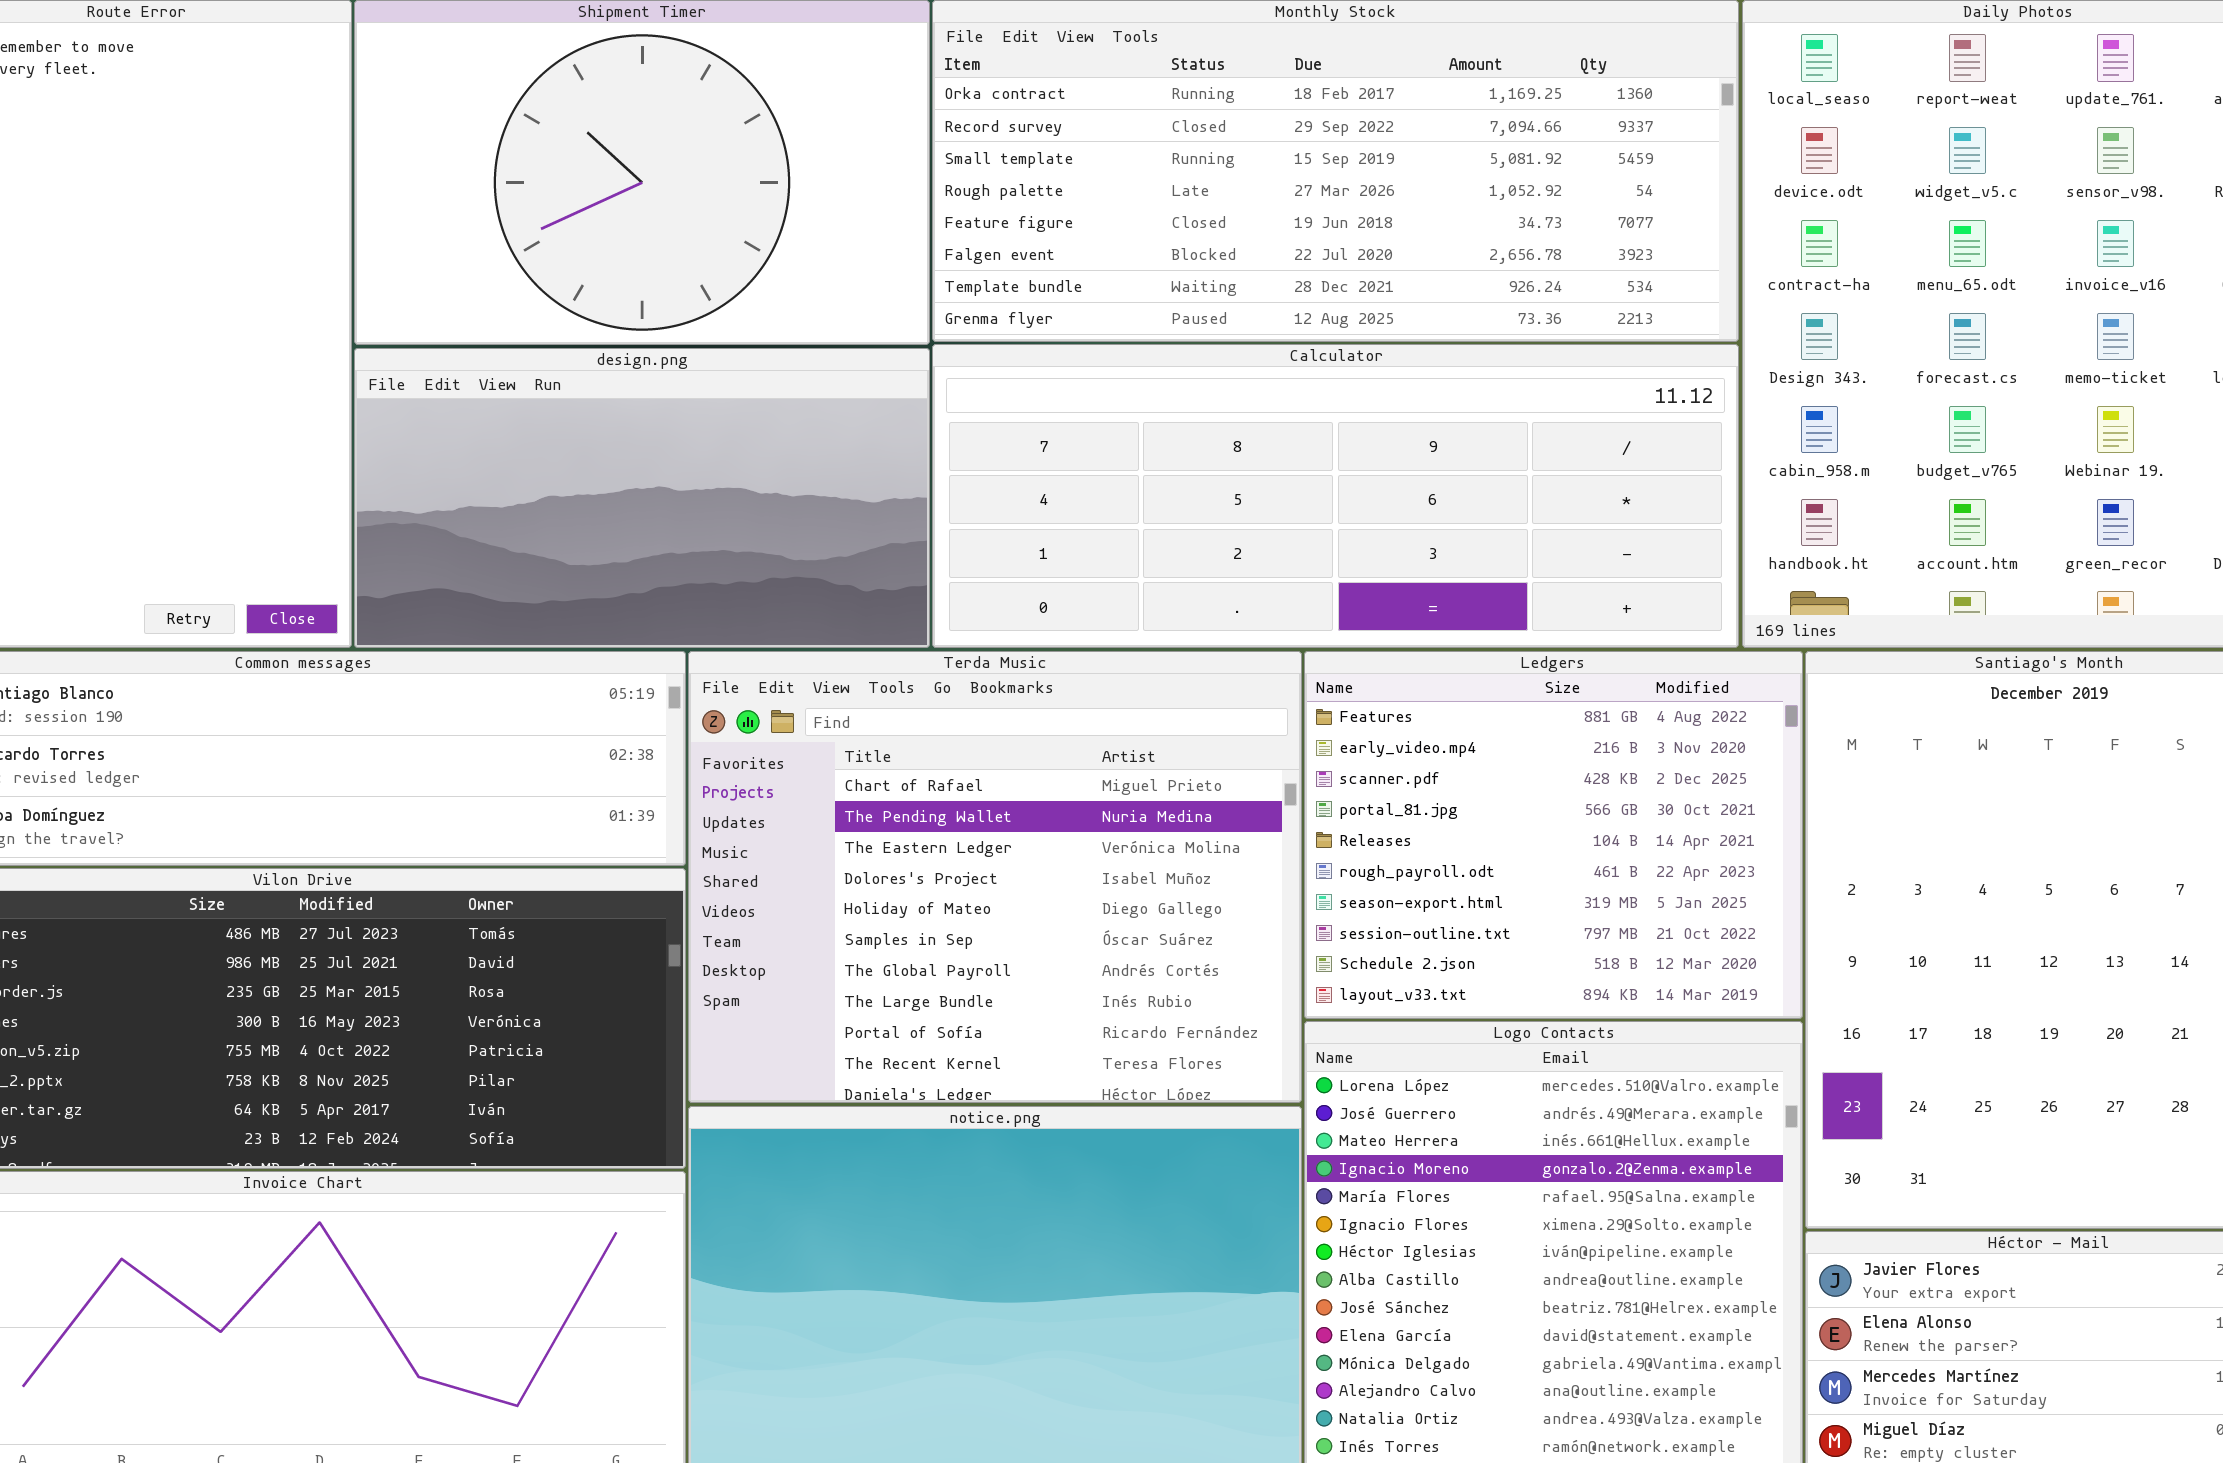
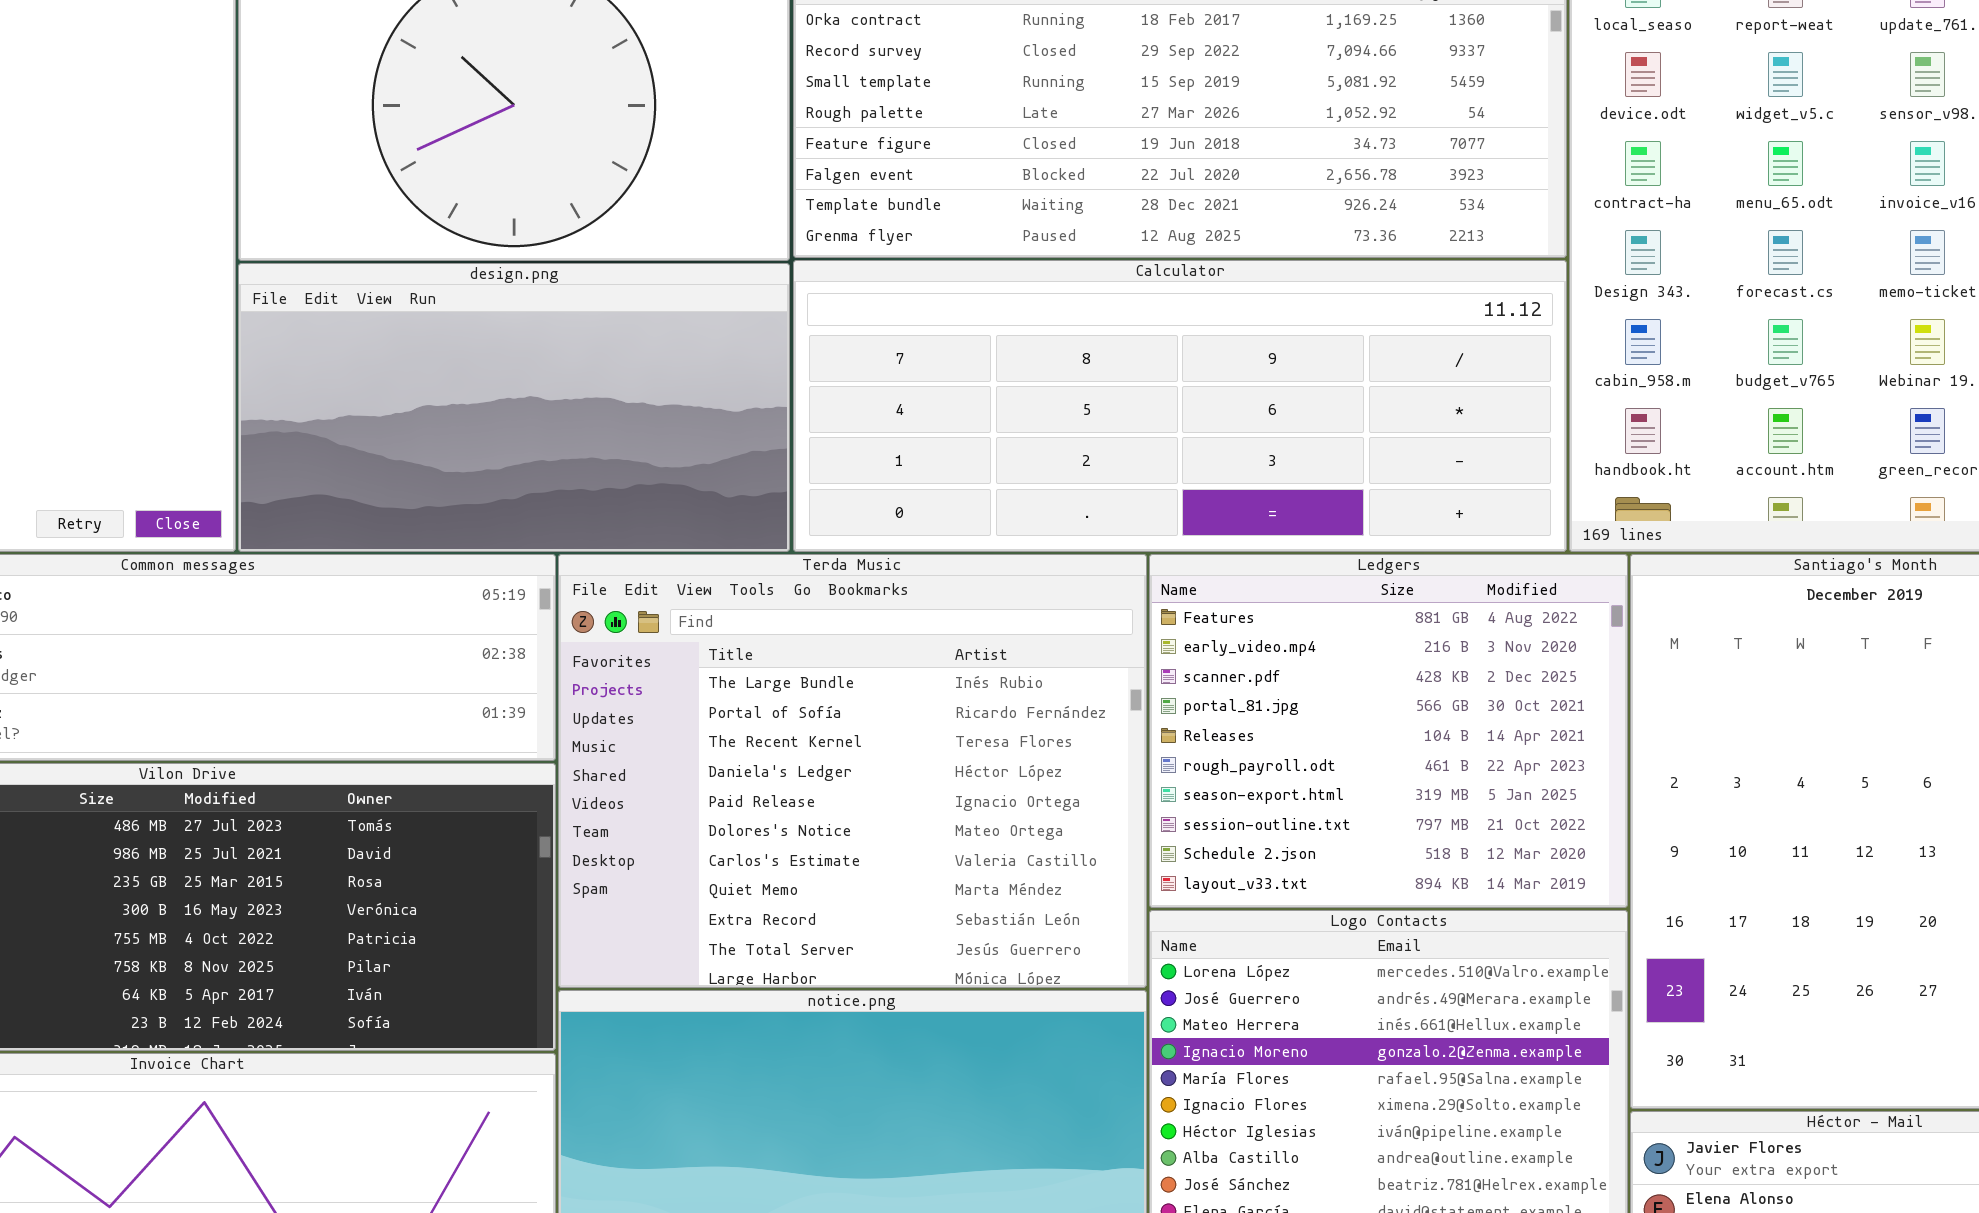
Terda Music: [688,651,1302,1103] -> [558,554,1147,988], scrolled down 7 rows

